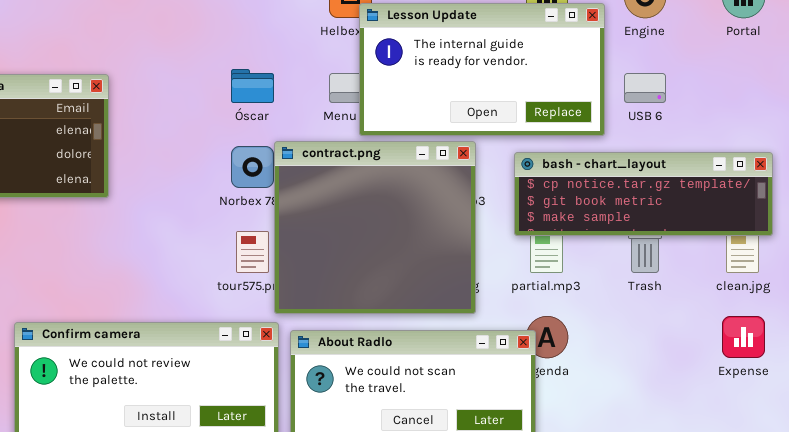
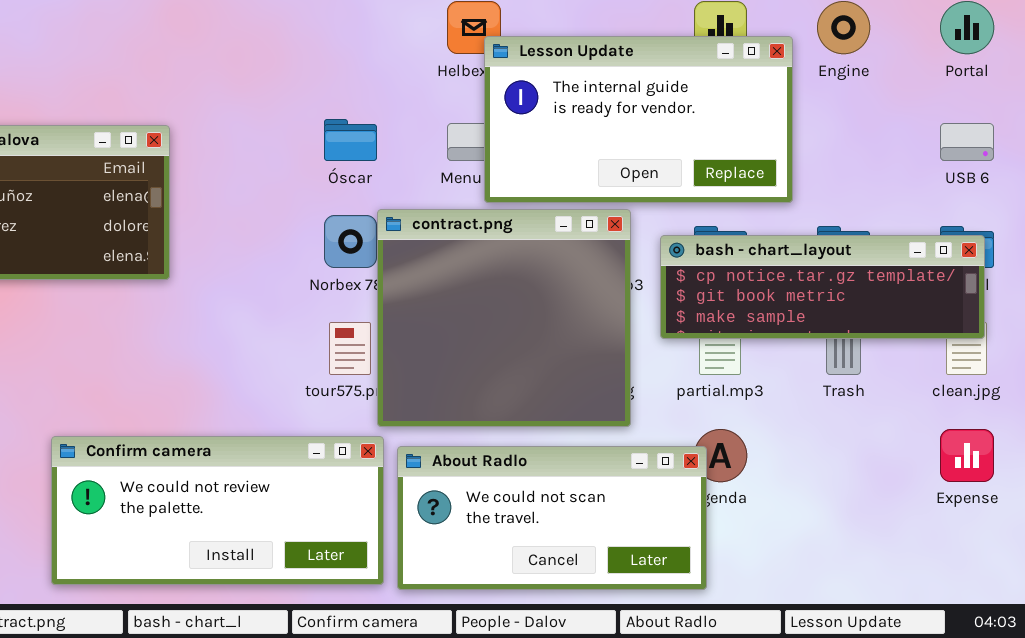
USB 6: [624,73,666,103] -> [940,123,994,161], moved
bash - chart_layout: [514,152,773,236] -> [660,235,985,339], moved

